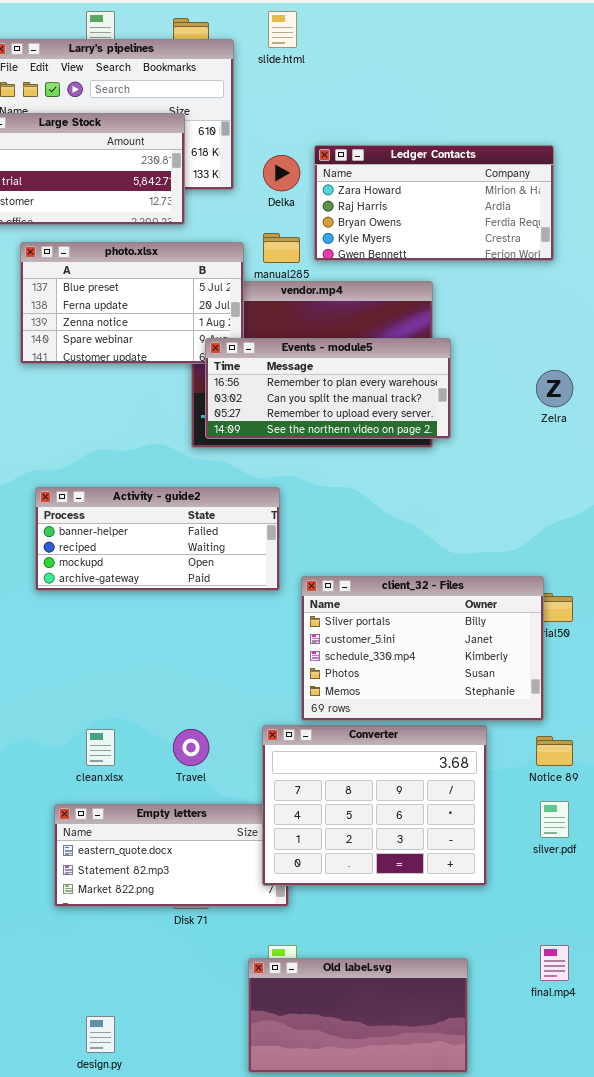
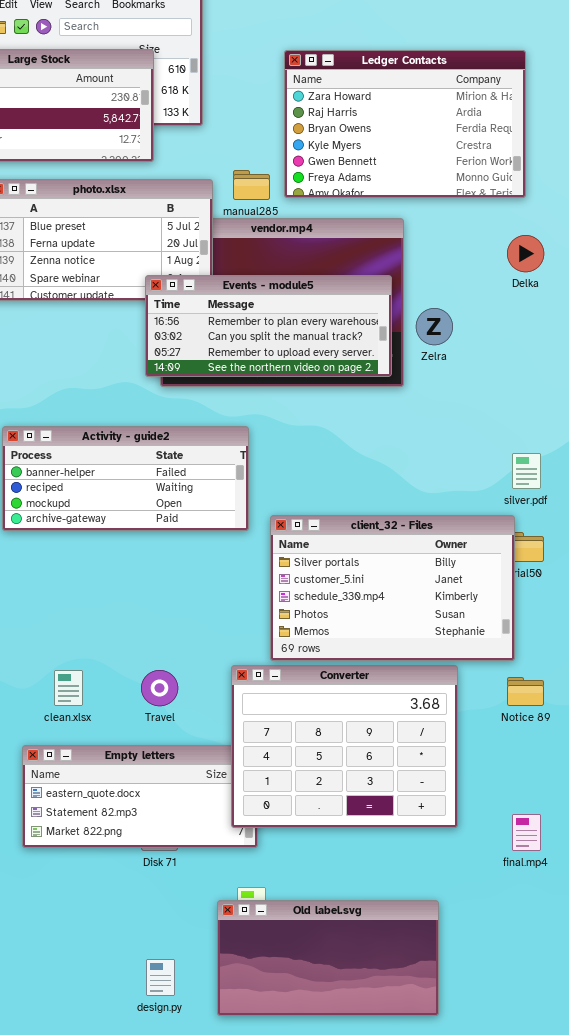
Ledger Contacts: [314,145,554,261] -> [284,50,526,198], resized
Delka: [263,155,300,191] -> [507,235,544,272], moved
Events - module5: [205,338,451,439] -> [145,275,392,377], moved
Zelra: [536,370,573,407] -> [416,308,453,345], moved
silver.pdf: [540,801,569,838] -> [512,453,541,489], moved
final.mp4: [540,945,569,981] -> [512,814,541,851], moved
design.py: [86,1016,115,1053] -> [146,959,175,996], moved

